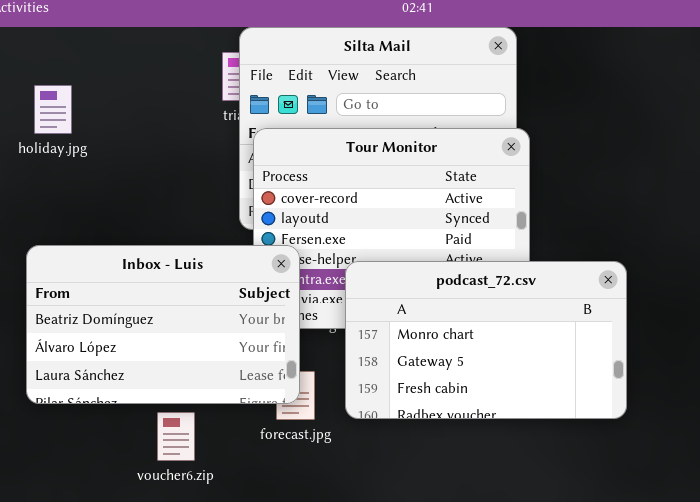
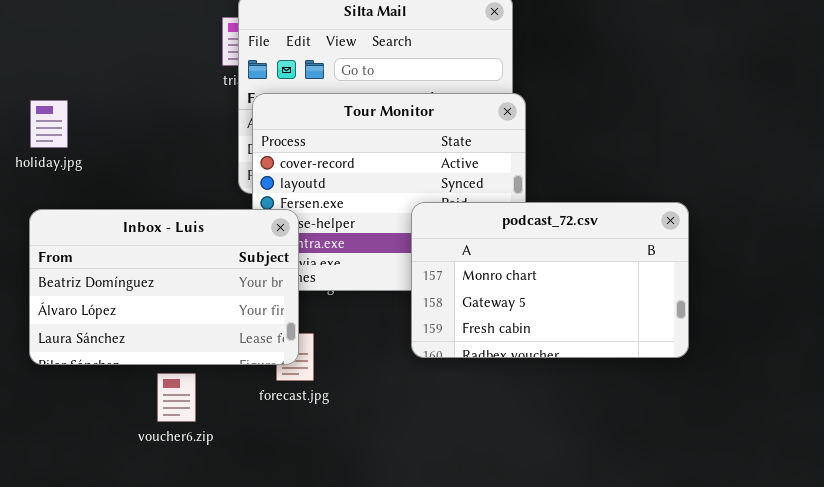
holiday.jpg: [34,85,72,134] -> [30,100,68,148], moved
podcast_72.csv: [345,261,627,419] -> [411,202,689,358], moved

